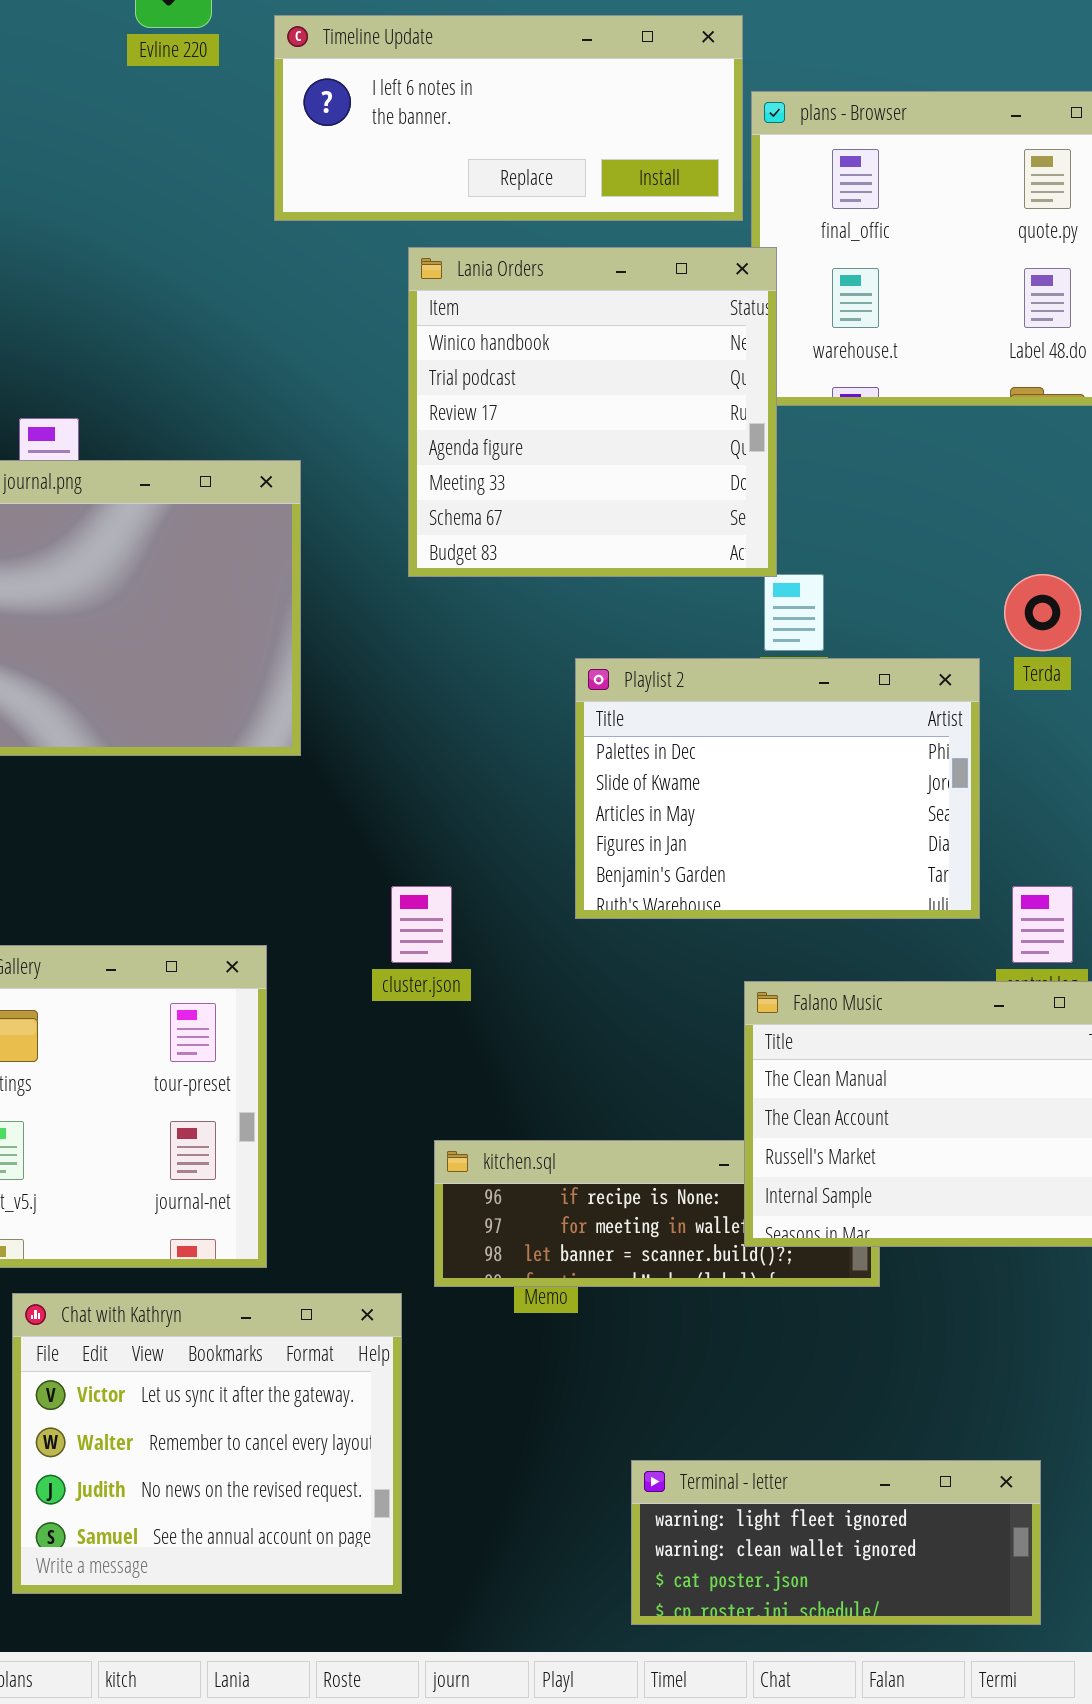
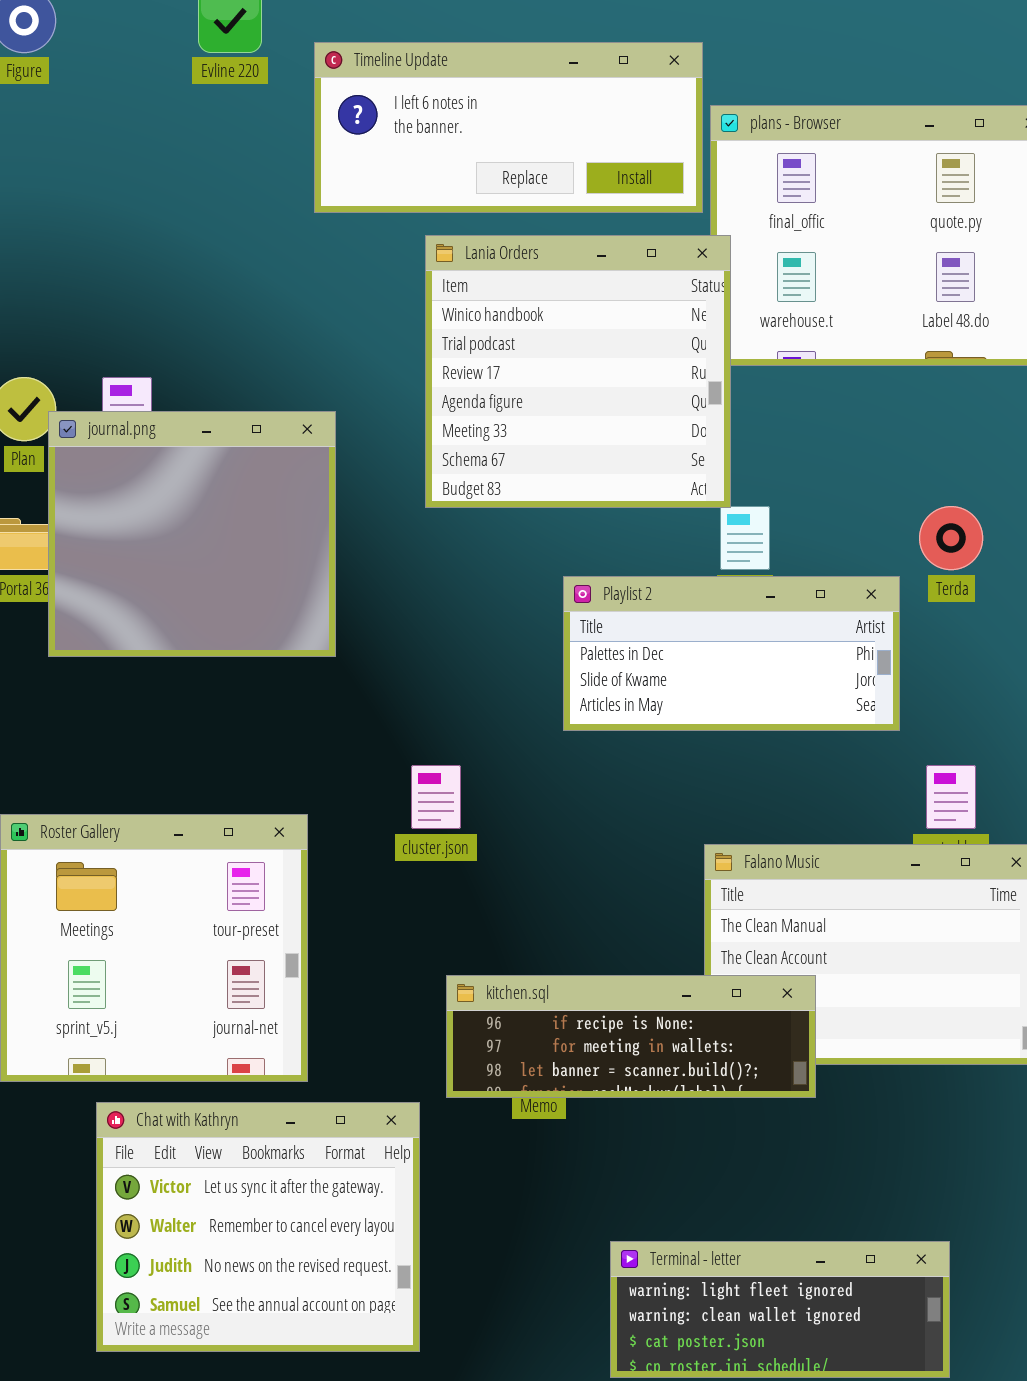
Playlist 2: [575,658,980,919] -> [563,576,900,731], resized
kitchen.sql: [434,1140,880,1287] -> [446,975,816,1098], raised

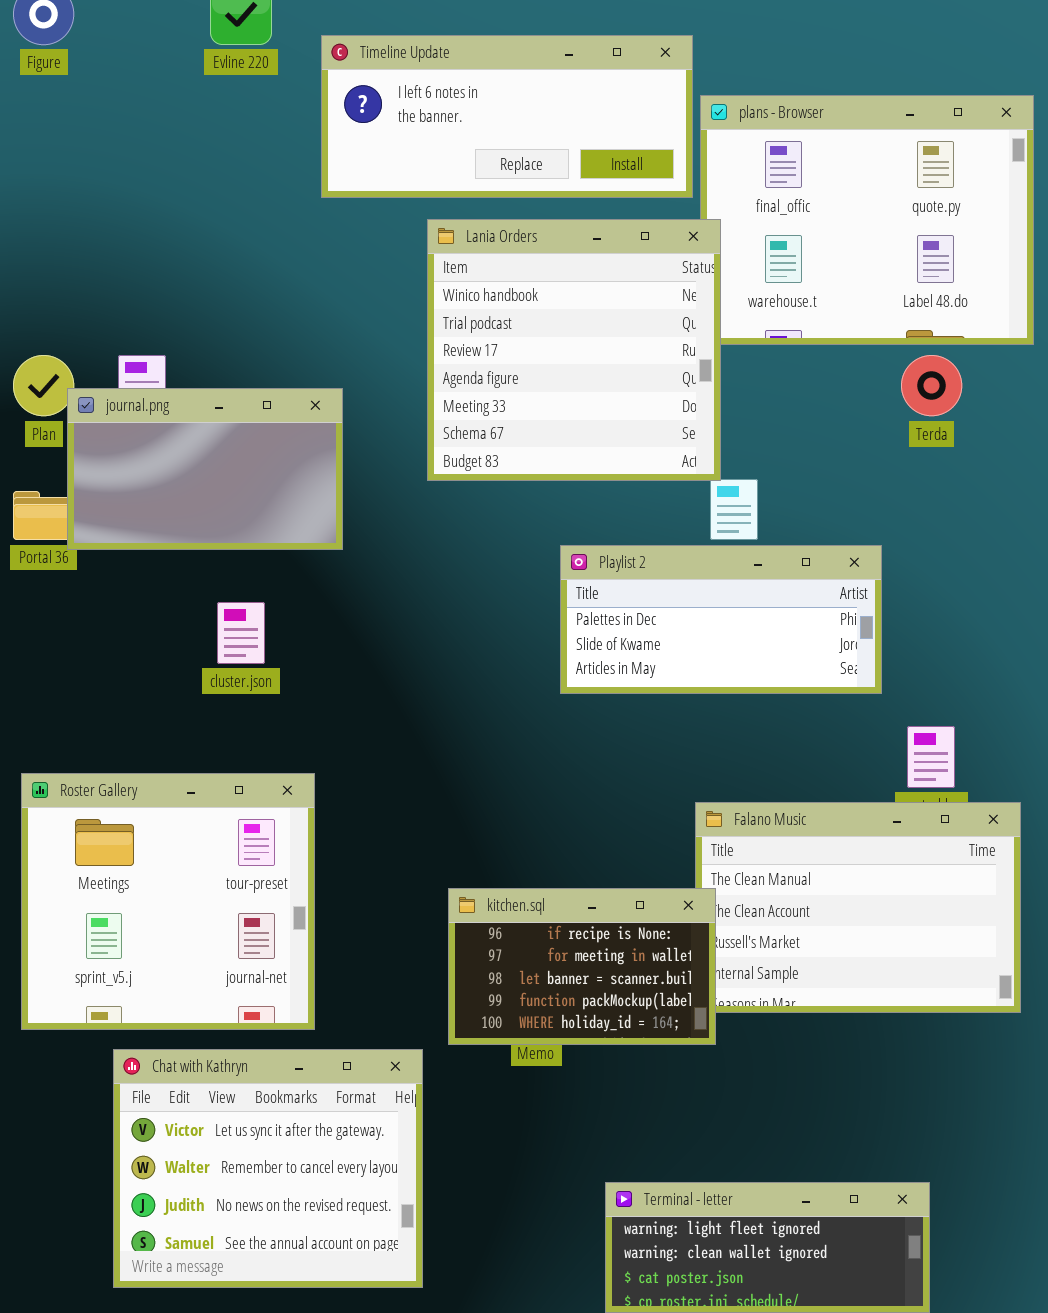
journal.png: [48,411,336,657] -> [67,388,343,550], resized
Terda: [919,506,983,570] -> [901,355,962,416], moved
cluster.json: [411,765,461,829] -> [217,602,265,664], moved
kitchen.sql: [446,975,816,1098] -> [448,888,716,1045], resized

